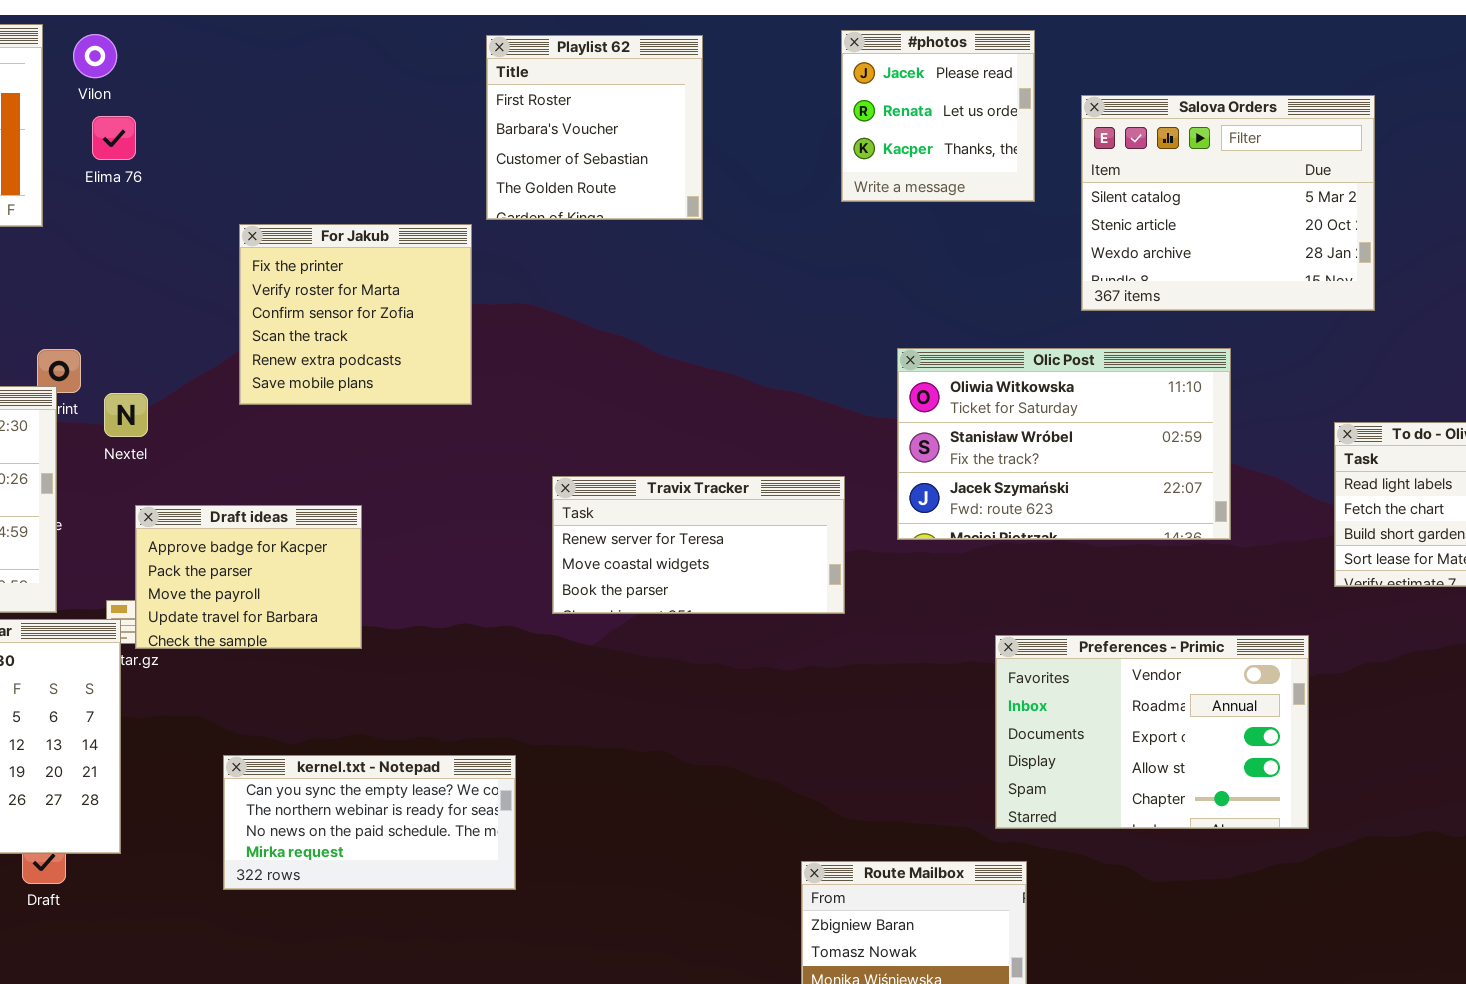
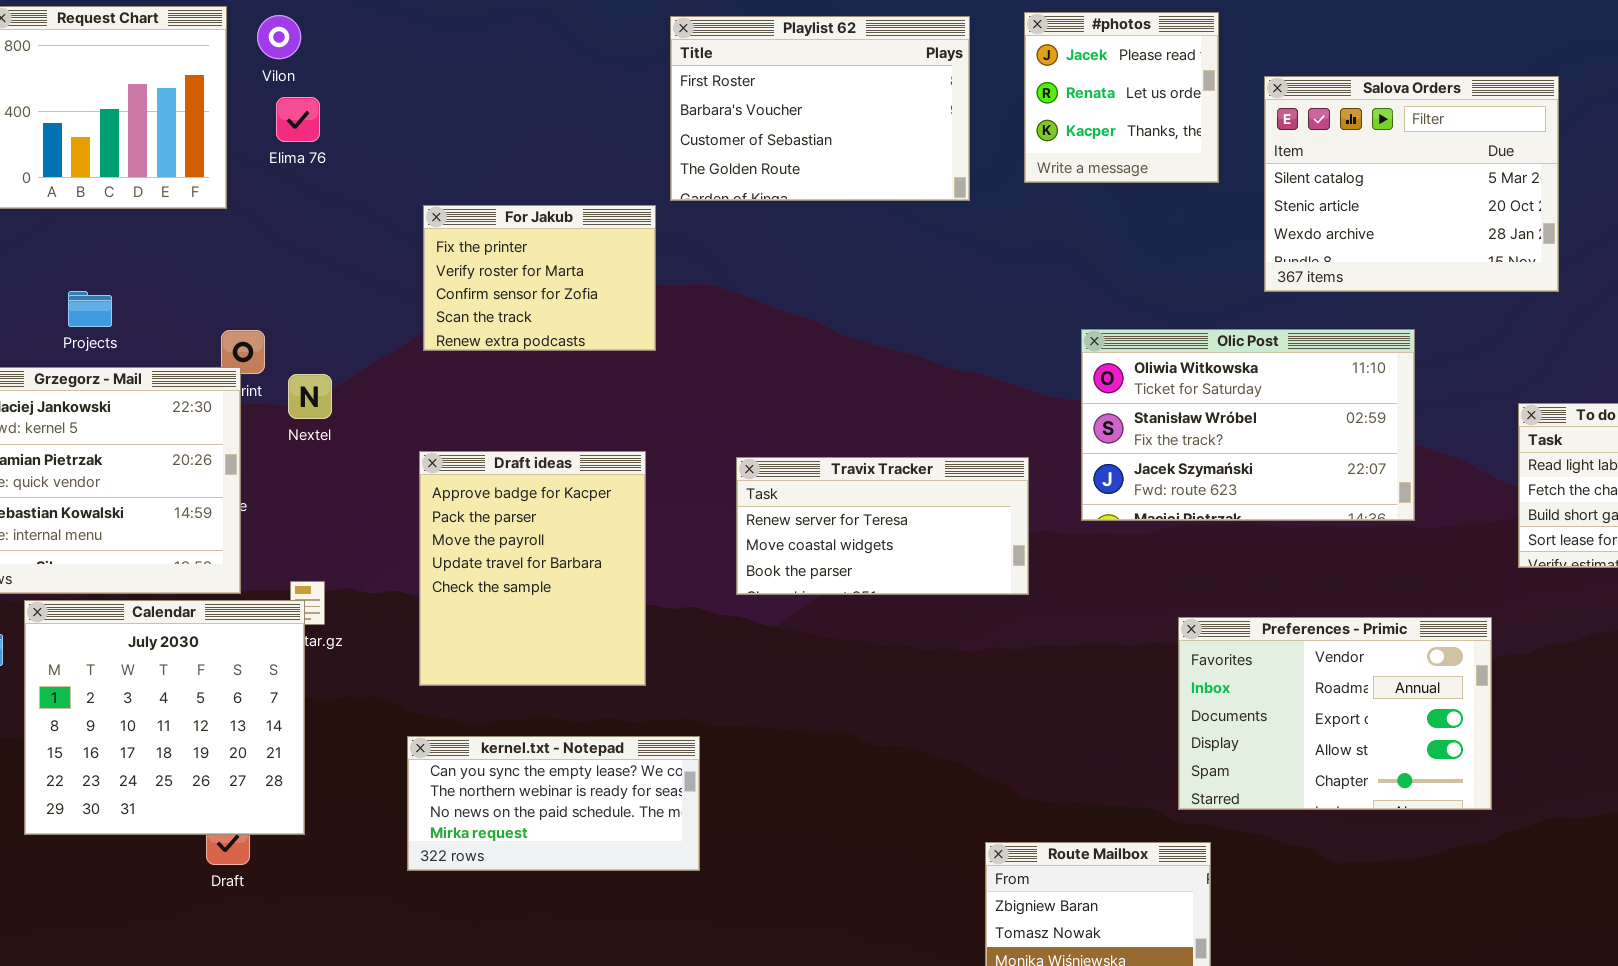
Playlist 62: [486,35,703,220] -> [670,16,970,201], resized
For Jakub: [239,224,472,405] -> [423,205,656,351], resized
Draft ideas: [135,505,362,649] -> [419,451,646,686], moved, resized

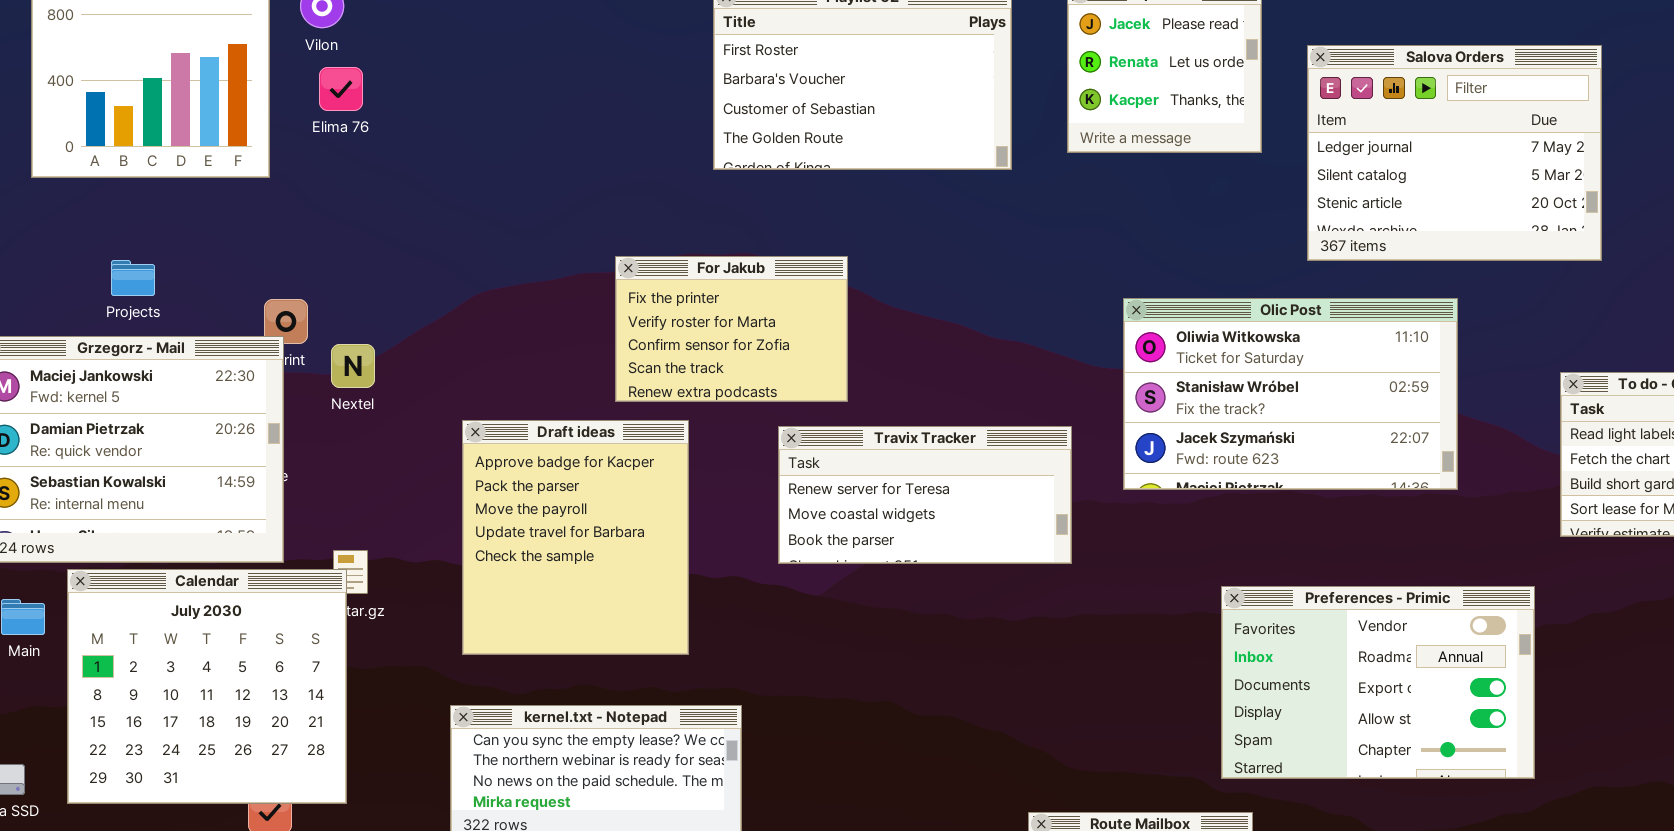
Salova Orders: [1264,76,1559,292] -> [1307,45,1602,261], scrolled up 1 row
For Jakub: [423,205,656,351] -> [615,256,848,402], moved

